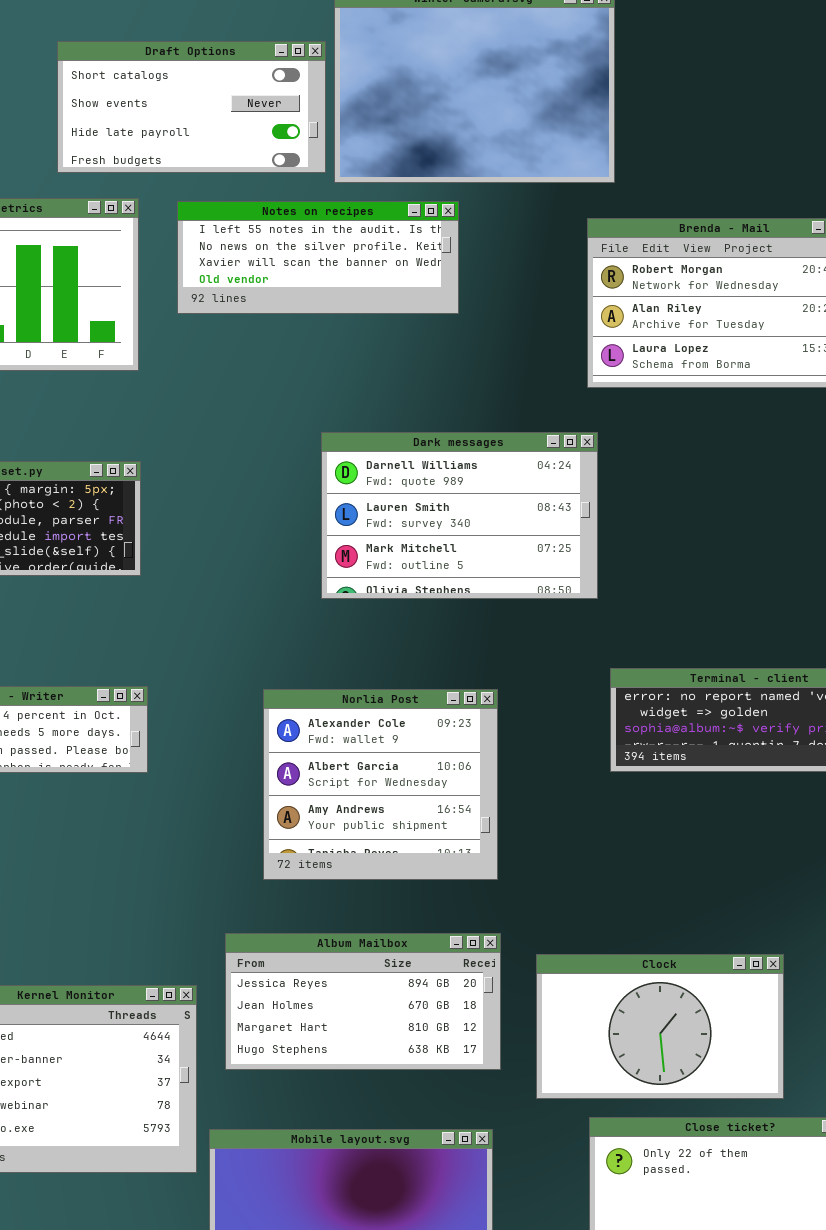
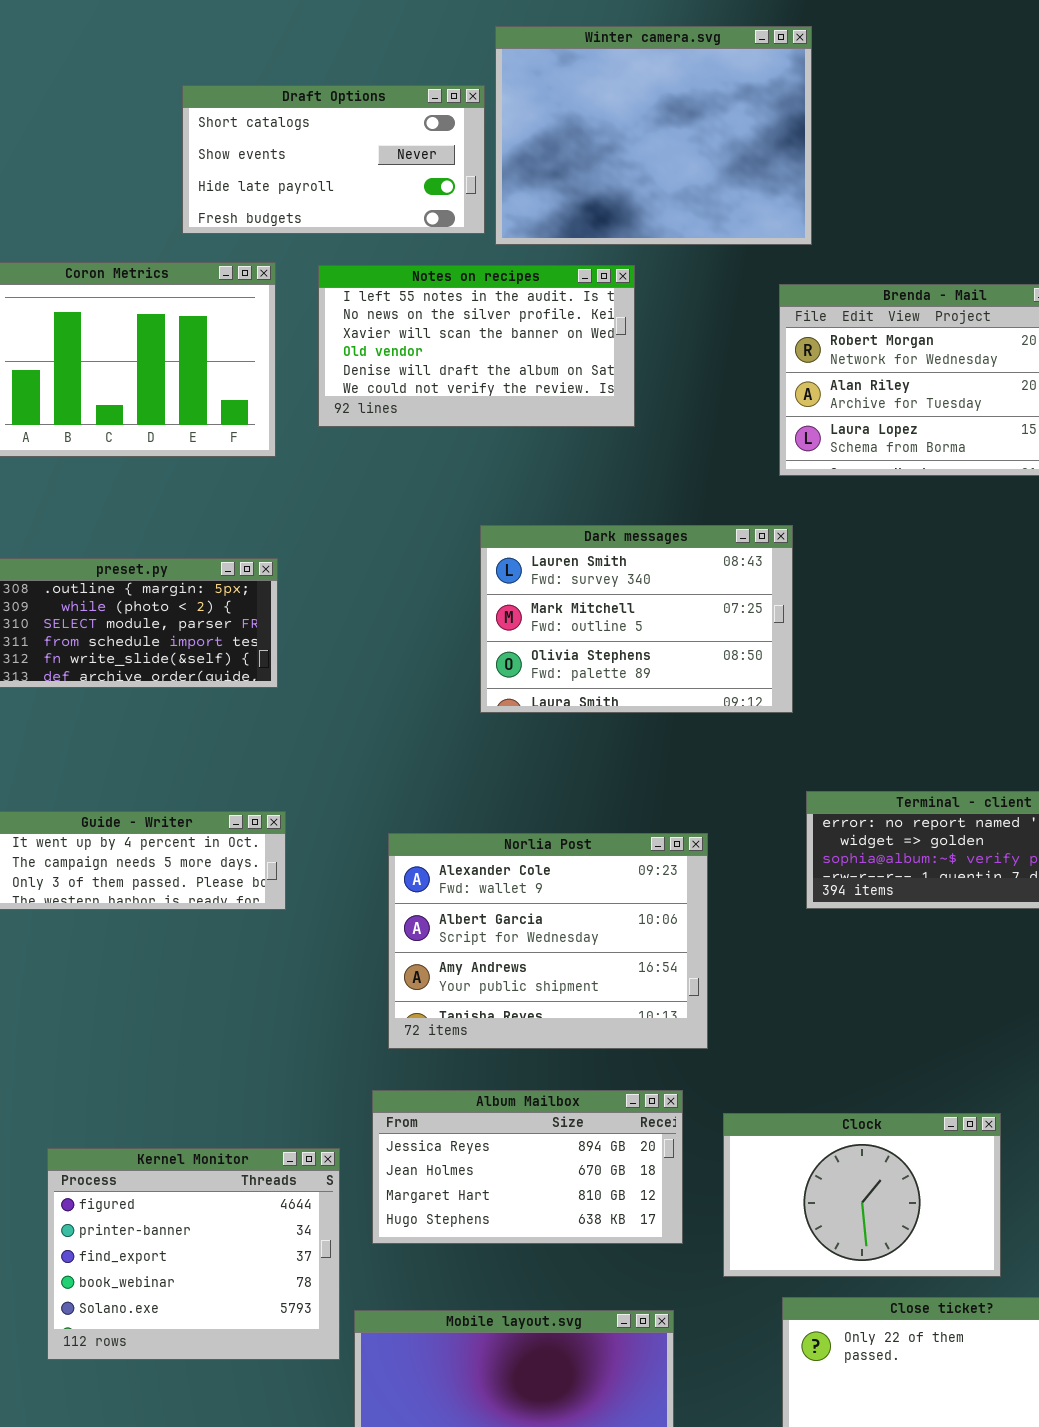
Notes on recipes: [177,201,459,314] -> [318,265,635,427], resized
Dark messages: [321,432,598,599] -> [480,525,793,713], scrolled down 1 row
Norlia Post: [263,689,498,880] -> [388,833,708,1049], moved, resized

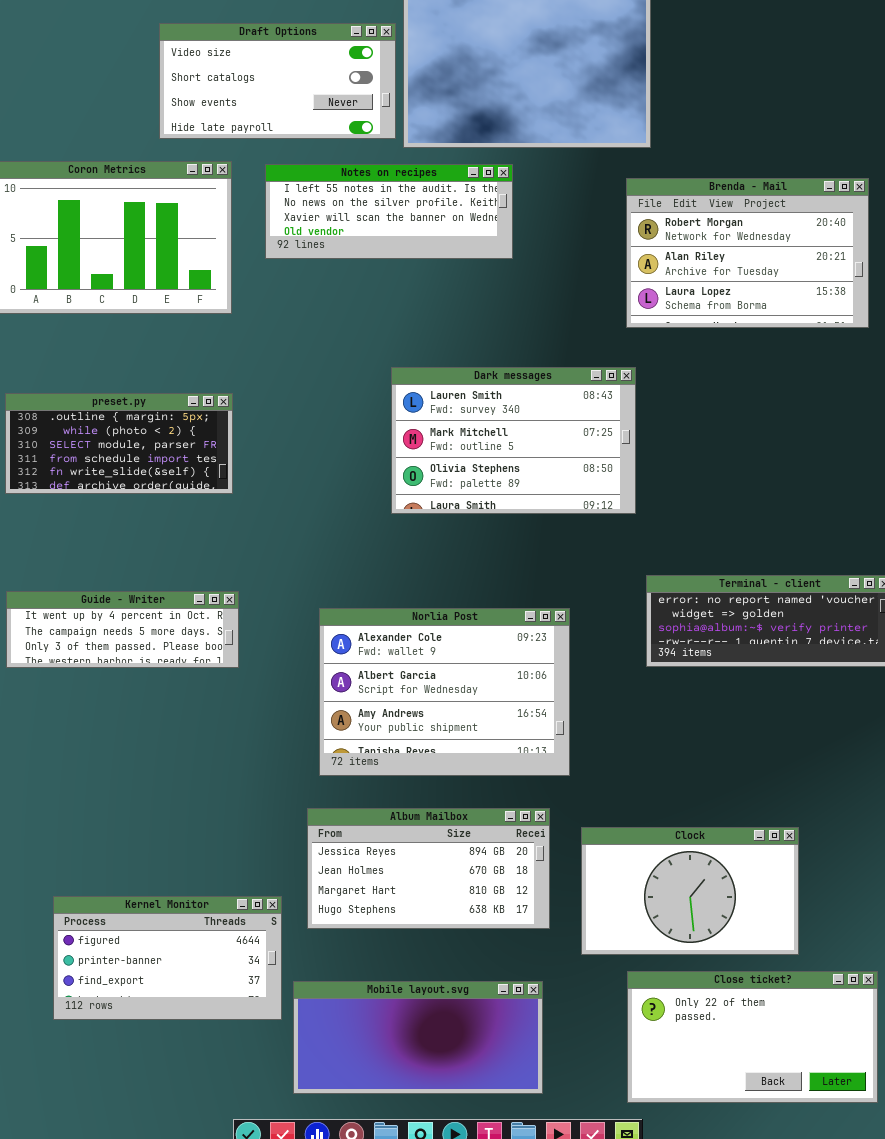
Draft Options: [182,85,485,234] -> [159,23,396,139], scrolled up 1 row
Notes on recipes: [318,265,635,427] -> [265,164,513,259], resized
Kernel Monitor: [47,1148,340,1360] -> [53,896,282,1020], resized

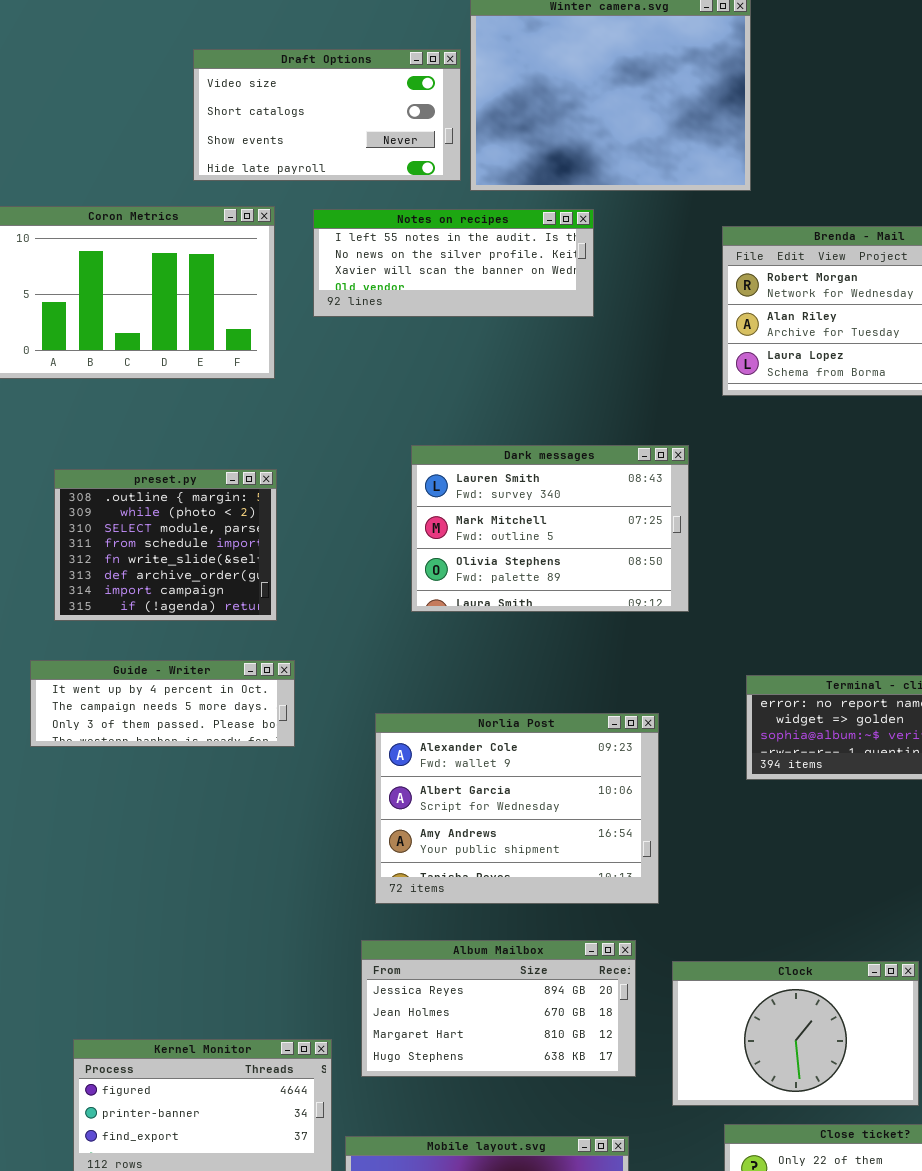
Dark messages: [391,367,636,514] -> [411,445,689,612], moved
preset.py: [5,393,233,494] -> [54,469,277,621], resized
Guide - Writer: [6,591,239,668] -> [30,660,295,747], moved

